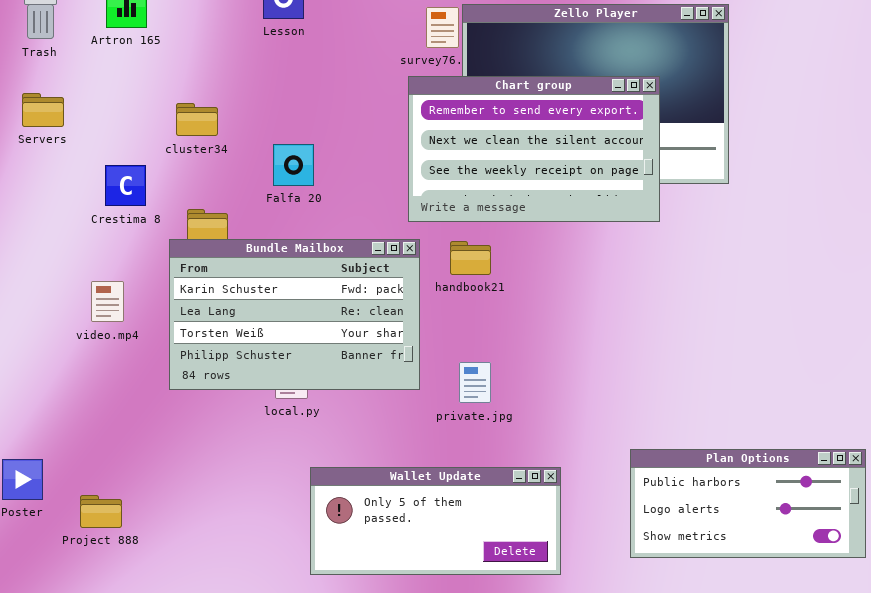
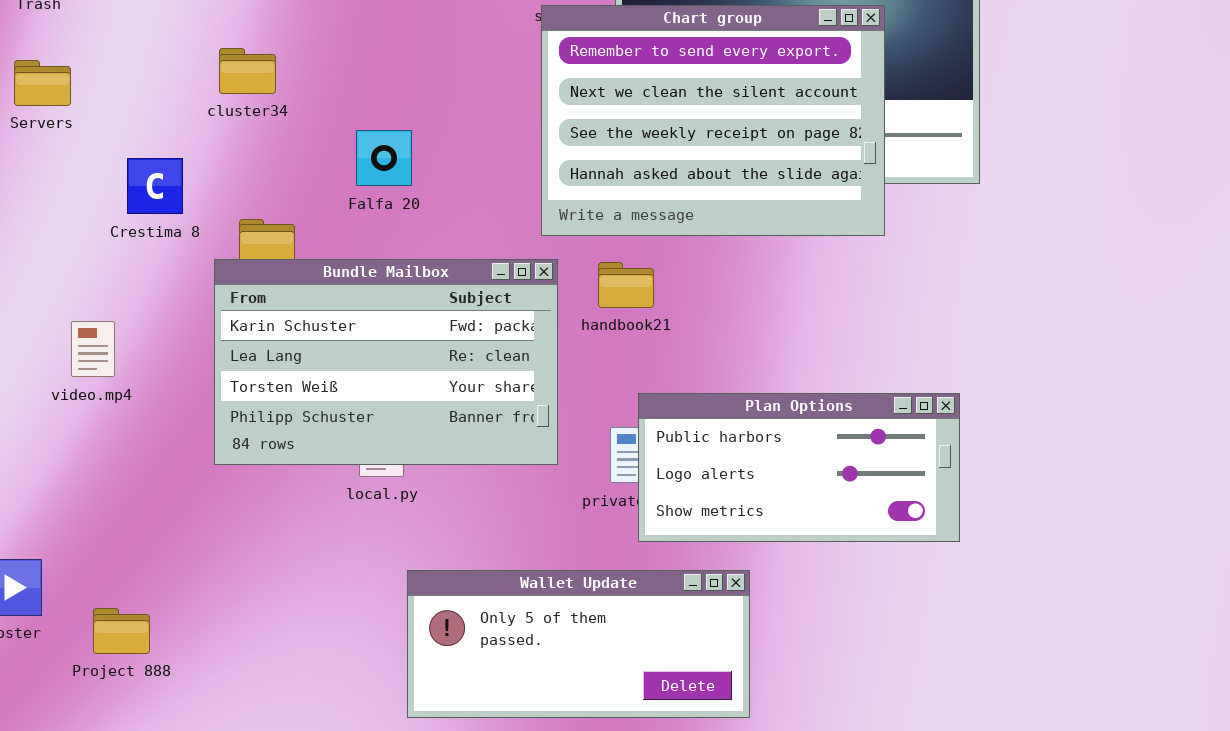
Chart group: [408,76,660,222] -> [541,5,885,236], resized
cluster34: [176,103,218,136] -> [219,48,276,94], moved
video.mp4: [91,281,124,322] -> [71,321,115,377], moved
Plan Options: [630,449,866,558] -> [638,393,960,542], moved

